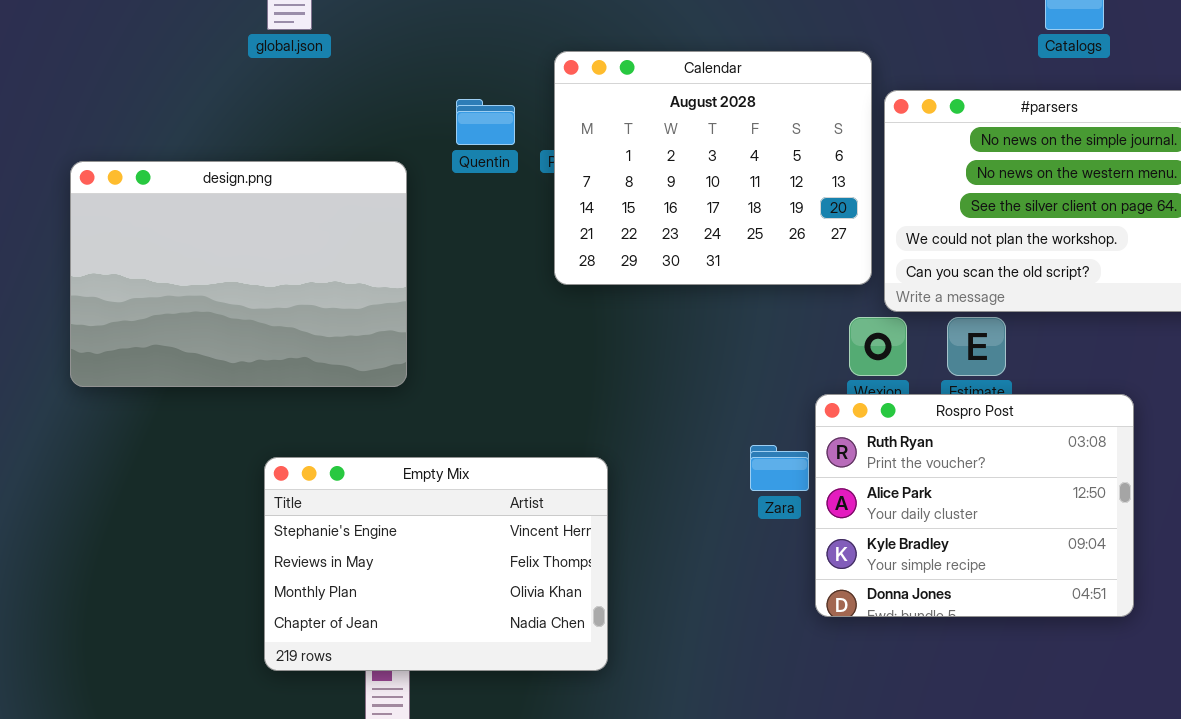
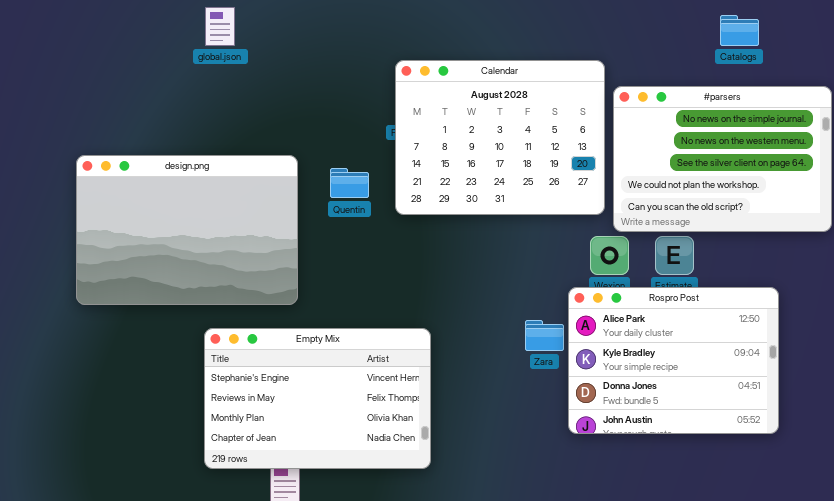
Quentin: [456,99,515,145] -> [330,168,369,198], moved
design.png: [70,161,407,387] -> [76,155,298,305], moved
Rospro Post: [815,394,1134,617] -> [568,287,779,434], scrolled down 1 row

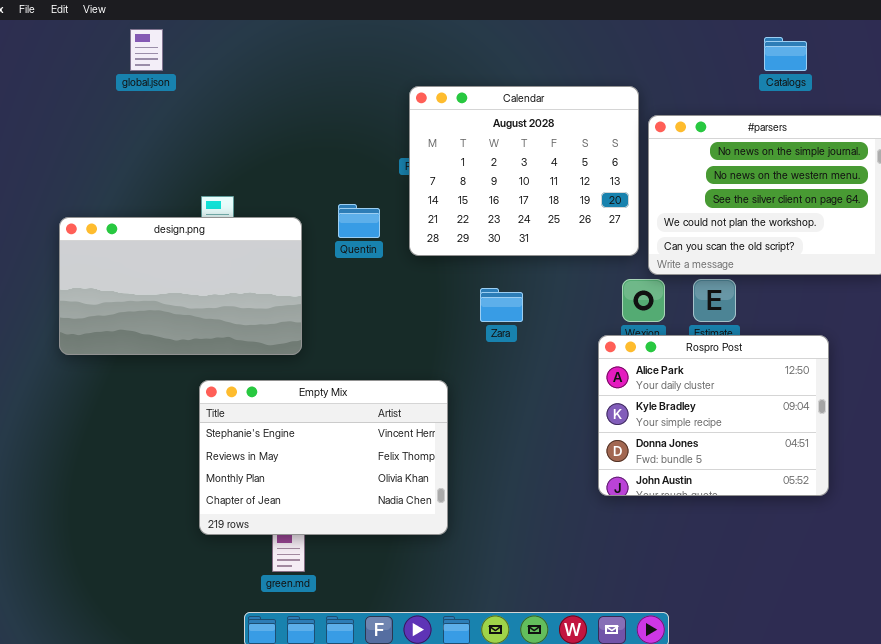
global.json: [205,7,235,46] -> [130,29,163,71], moved
design.png: [76,155,298,305] -> [59,217,302,355], resized
Zara: [525,320,564,351] -> [480,288,523,322], moved

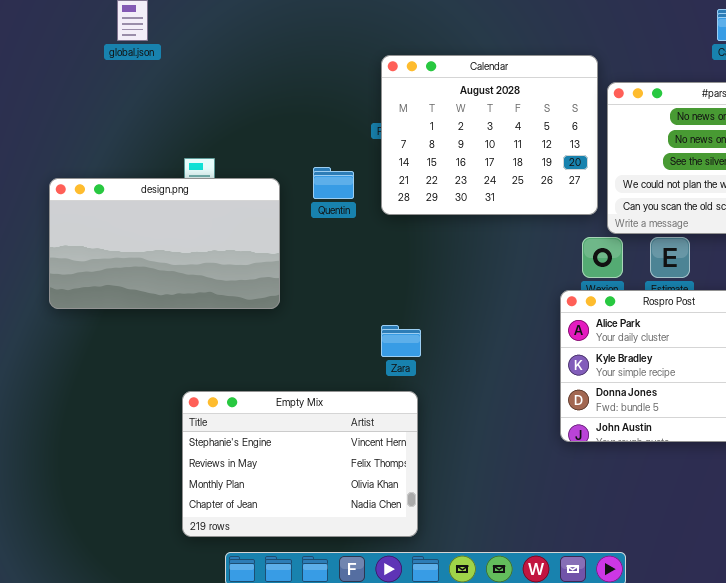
Zara: [480,288,523,322] -> [381,325,421,357], moved
Empty Mix: [199,380,448,535] -> [182,391,418,537], moved

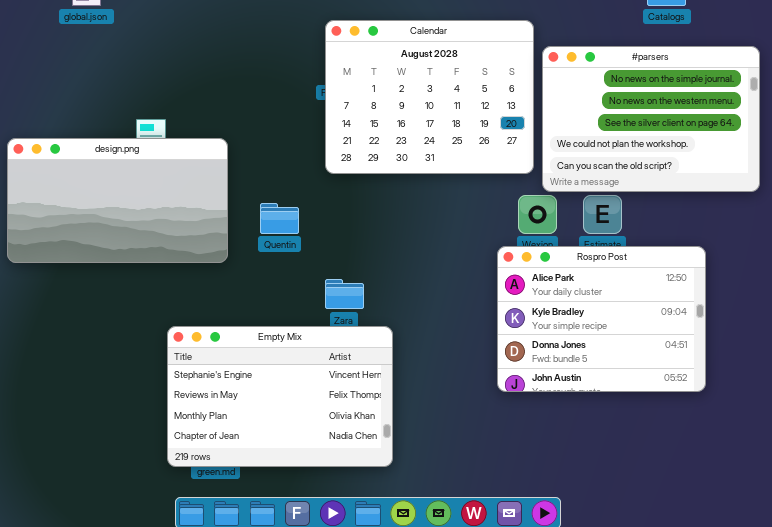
Quentin: [313,167,354,199] -> [260,203,299,234], moved
Empty Mix: [182,391,418,537] -> [167,326,393,467], moved

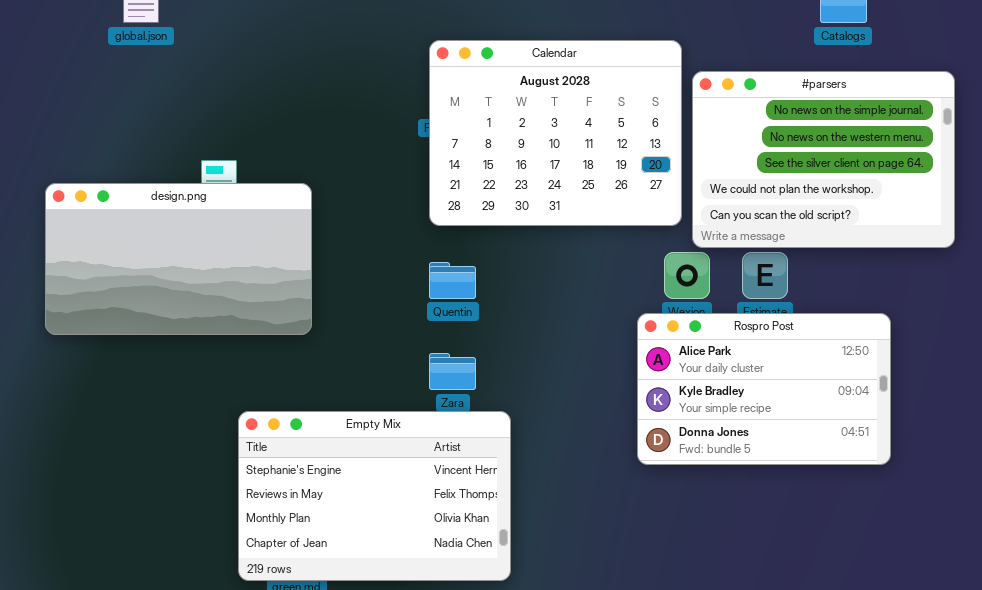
Quentin: [260,203,299,234] -> [429,262,476,299], moved
Rospro Post: [497,246,706,392] -> [637,313,891,465], resized

